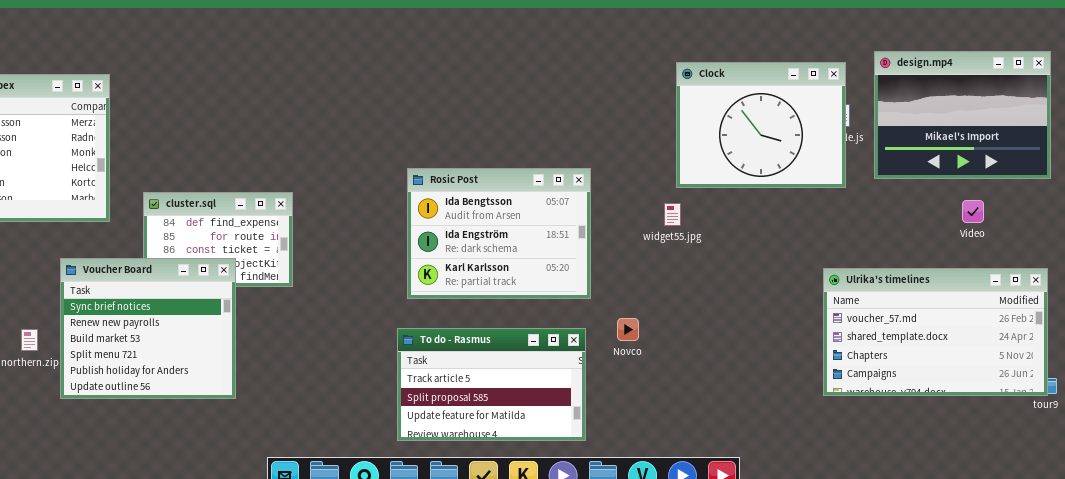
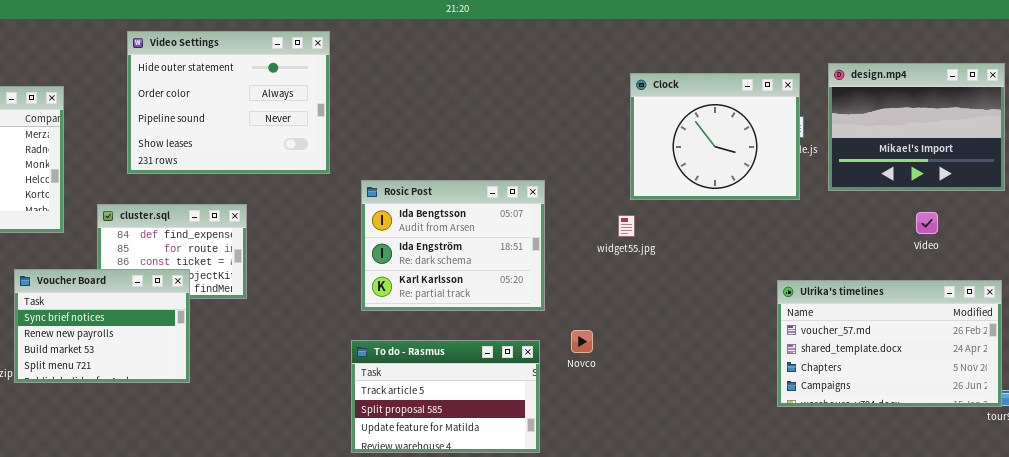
Video Settings: none -> [127,31,330,174], opened
Voucher Board: [60,258,236,399] -> [14,269,190,383], resized

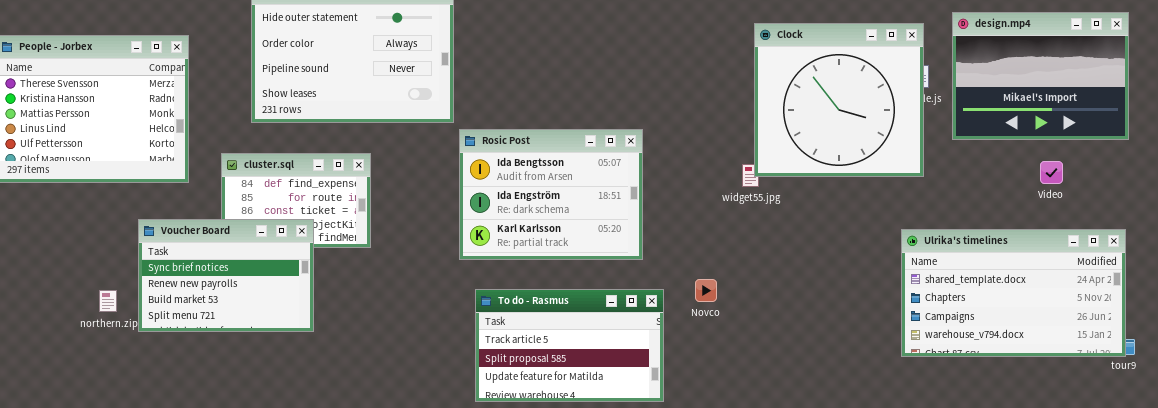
Clock: [630,73,800,200] -> [754,23,924,177], resized
Rosic Post: [361,180,545,311] -> [459,129,643,260], moved
Ulrika's timelines: [777,280,1002,407] -> [901,229,1126,357], scrolled down 1 row

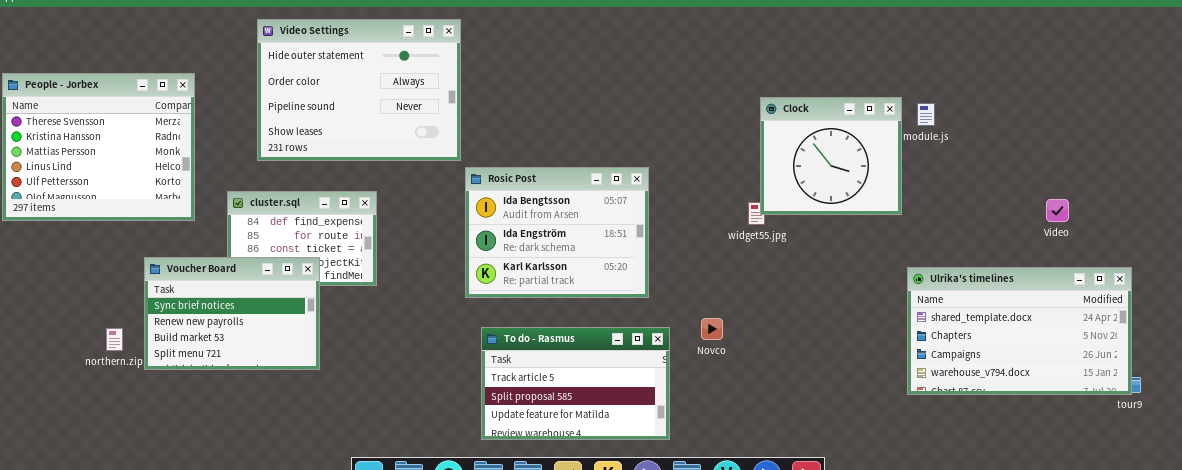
design.mp4: [952,12,1129,140] -> none, closed
Clock: [754,23,924,177] -> [760,97,902,215], resized

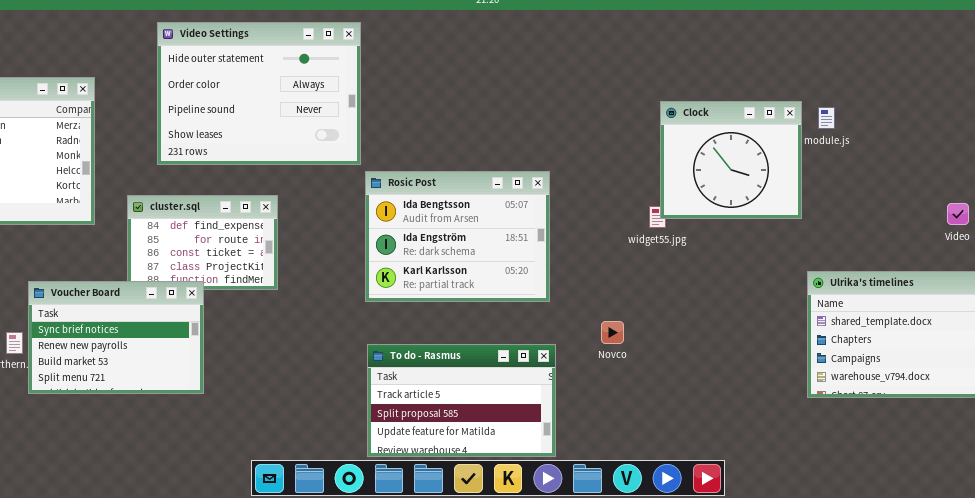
Voucher Board: [144,257,320,370] -> [28,281,204,394], moved
To do - Rasmus: [481,327,670,440] -> [367,344,556,457], moved

